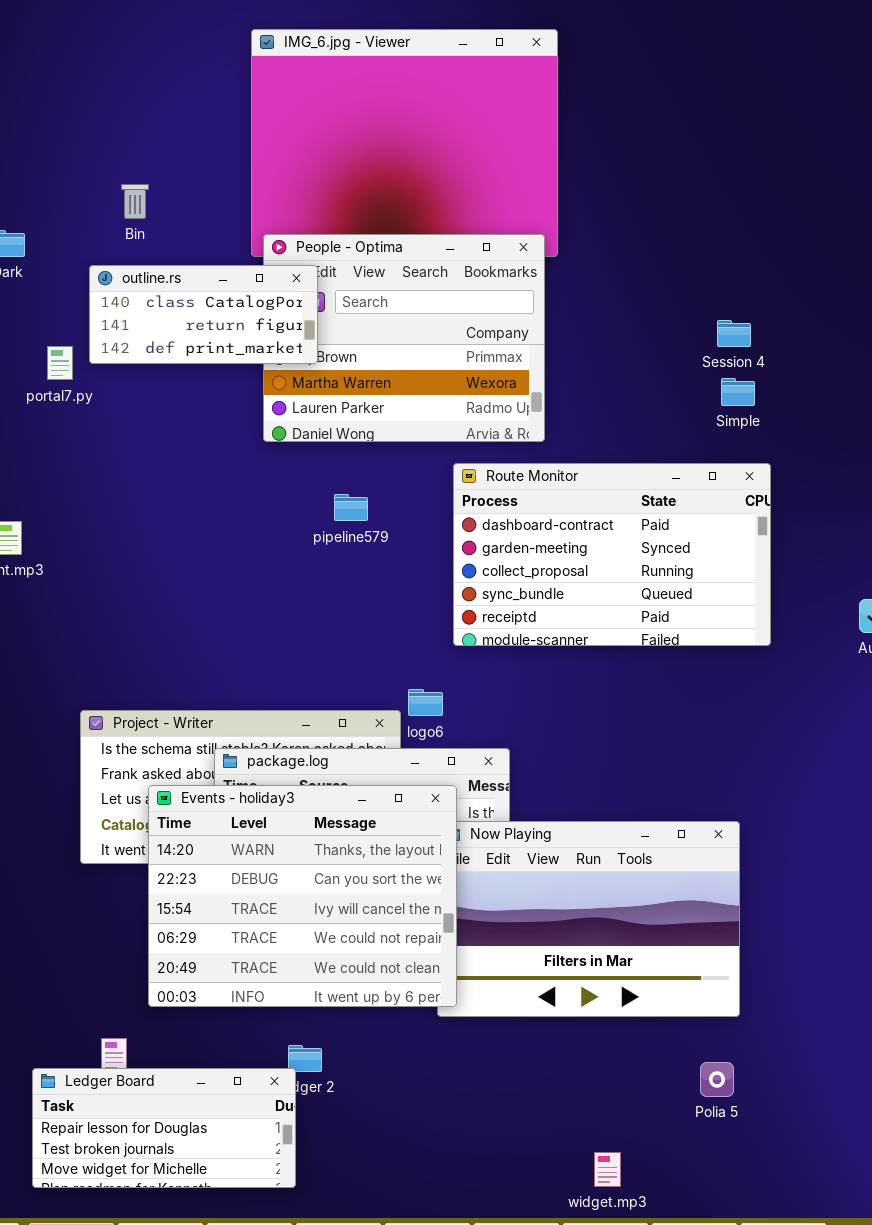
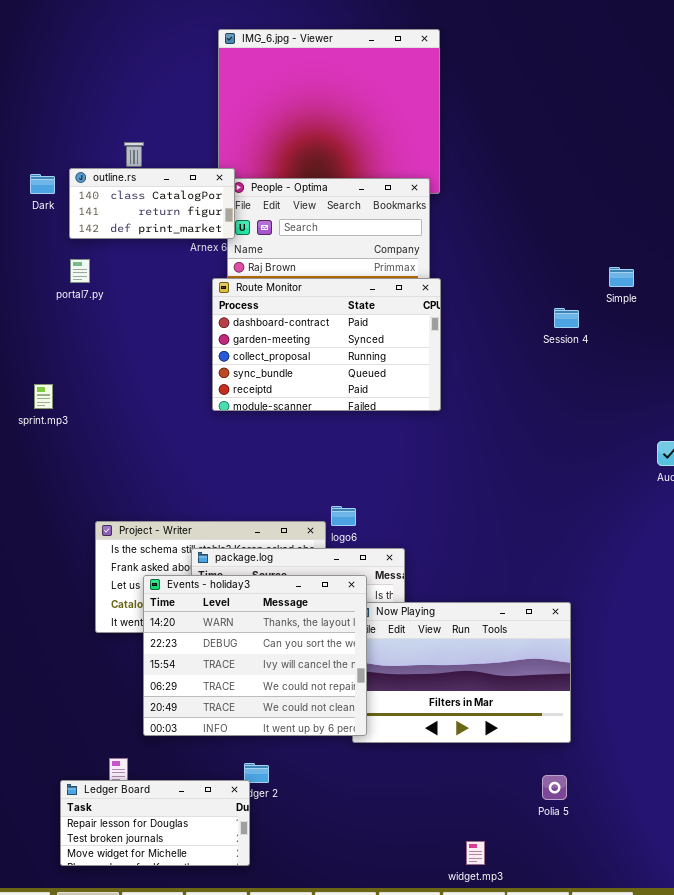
outline.rs: [89,265,318,364] -> [69,168,235,239], moved
Session 4: [717,320,751,347] -> [554,308,579,328], moved
Simple: [721,378,755,406] -> [609,267,634,287], moved
Route Monitor: [453,463,771,646] -> [212,278,441,411], moved

